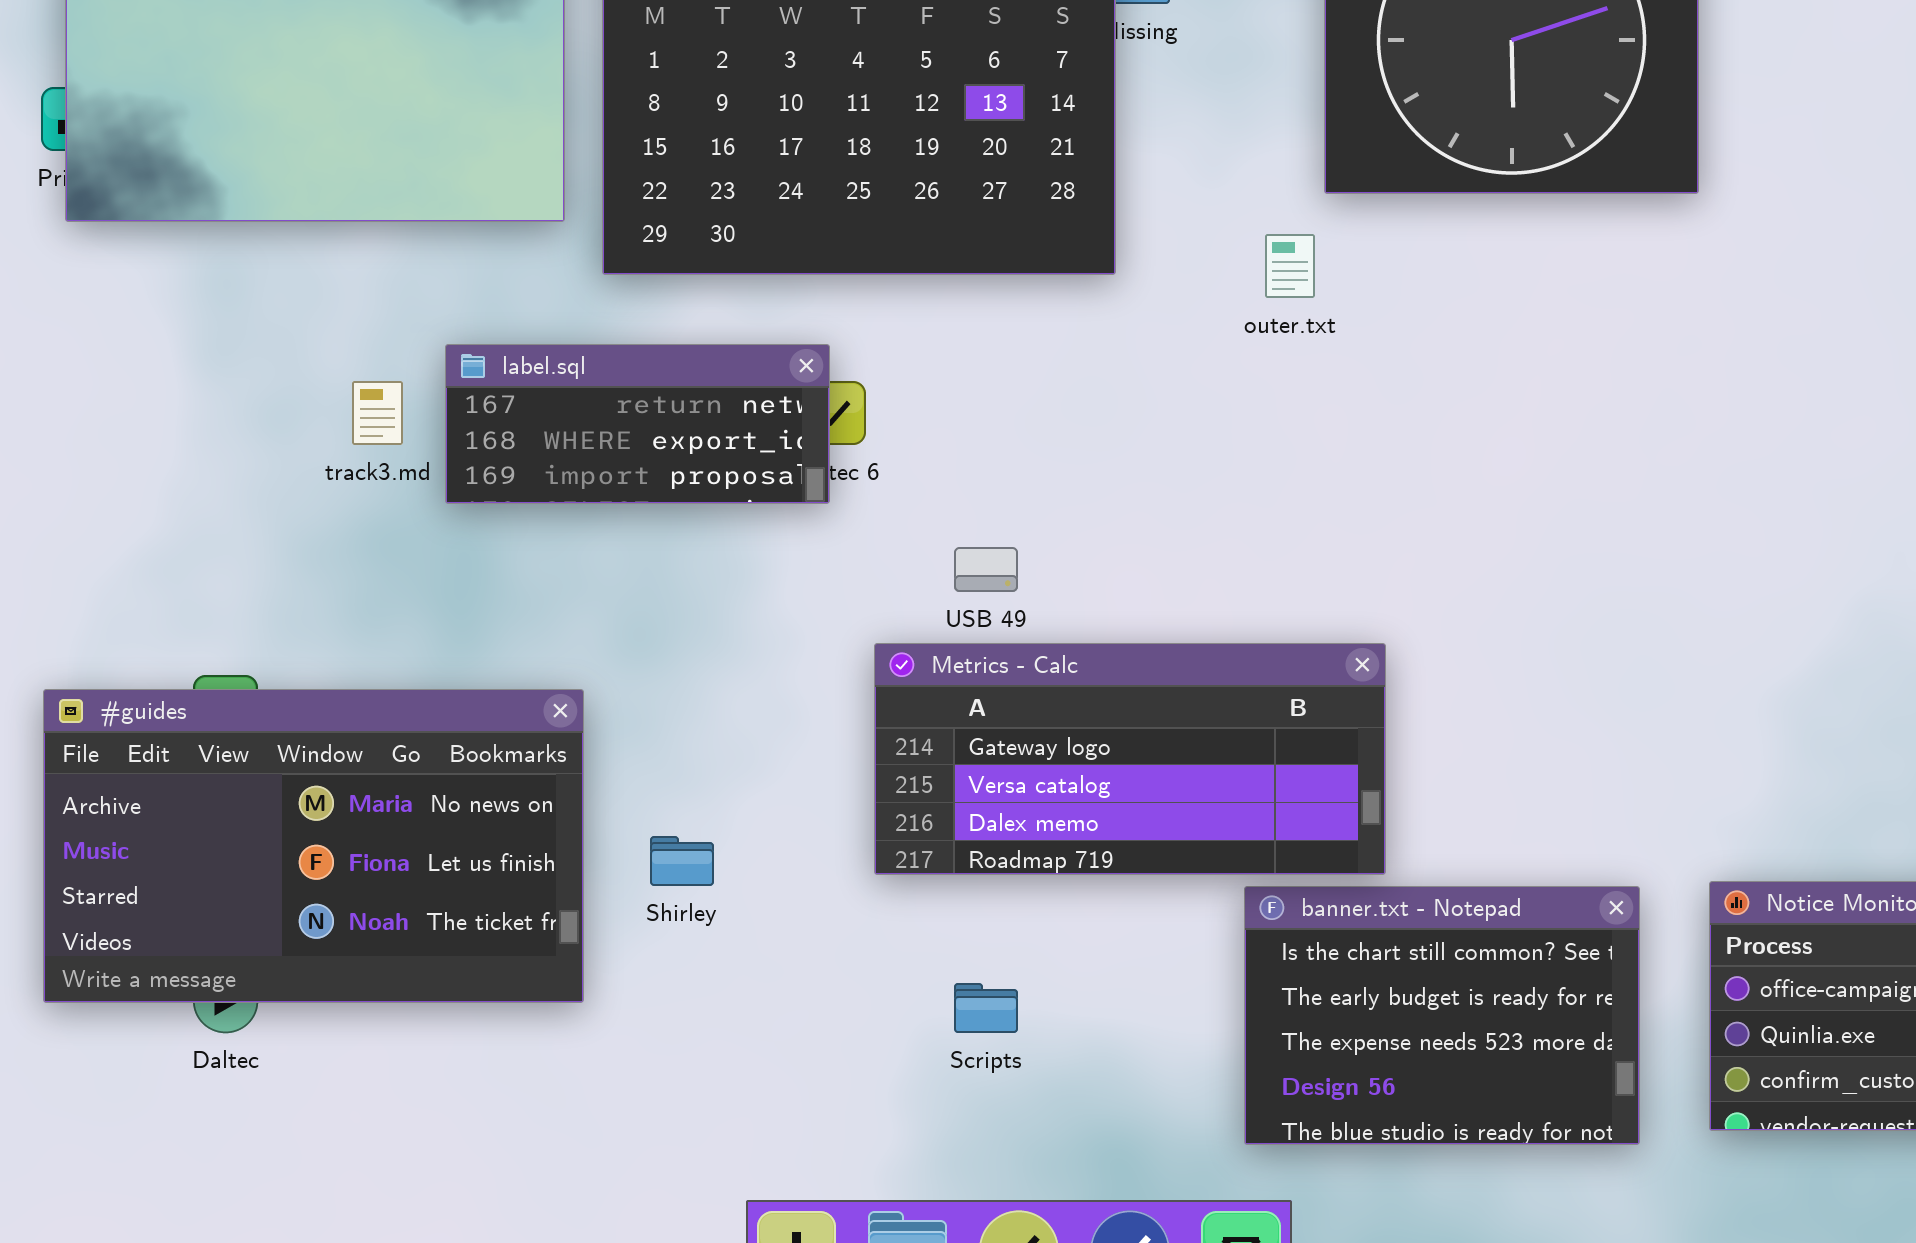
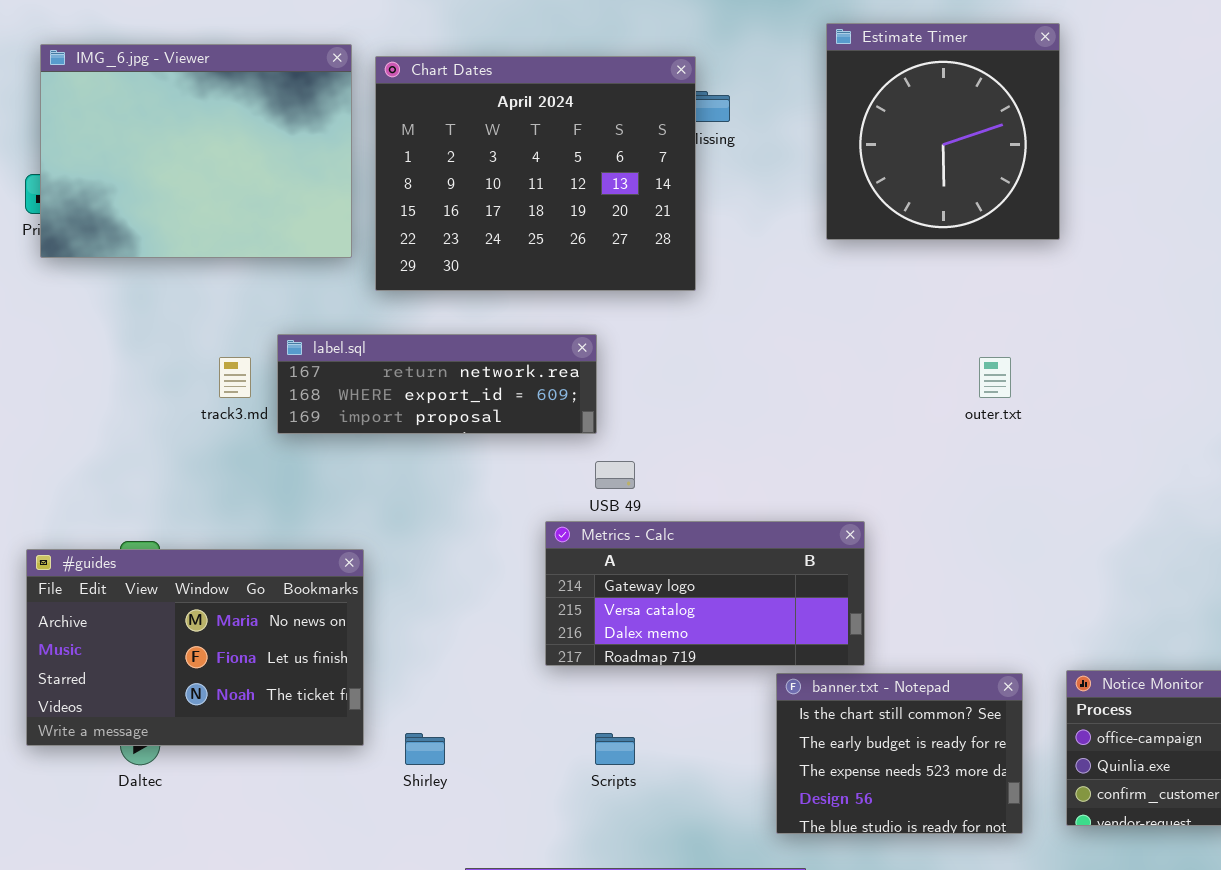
outer.txt: [1265,234,1315,298] -> [979,357,1011,398], moved
label.sql: [445,344,830,504] -> [277,334,597,434], resized
Shirley: [650,836,714,886] -> [405,733,445,765], moved

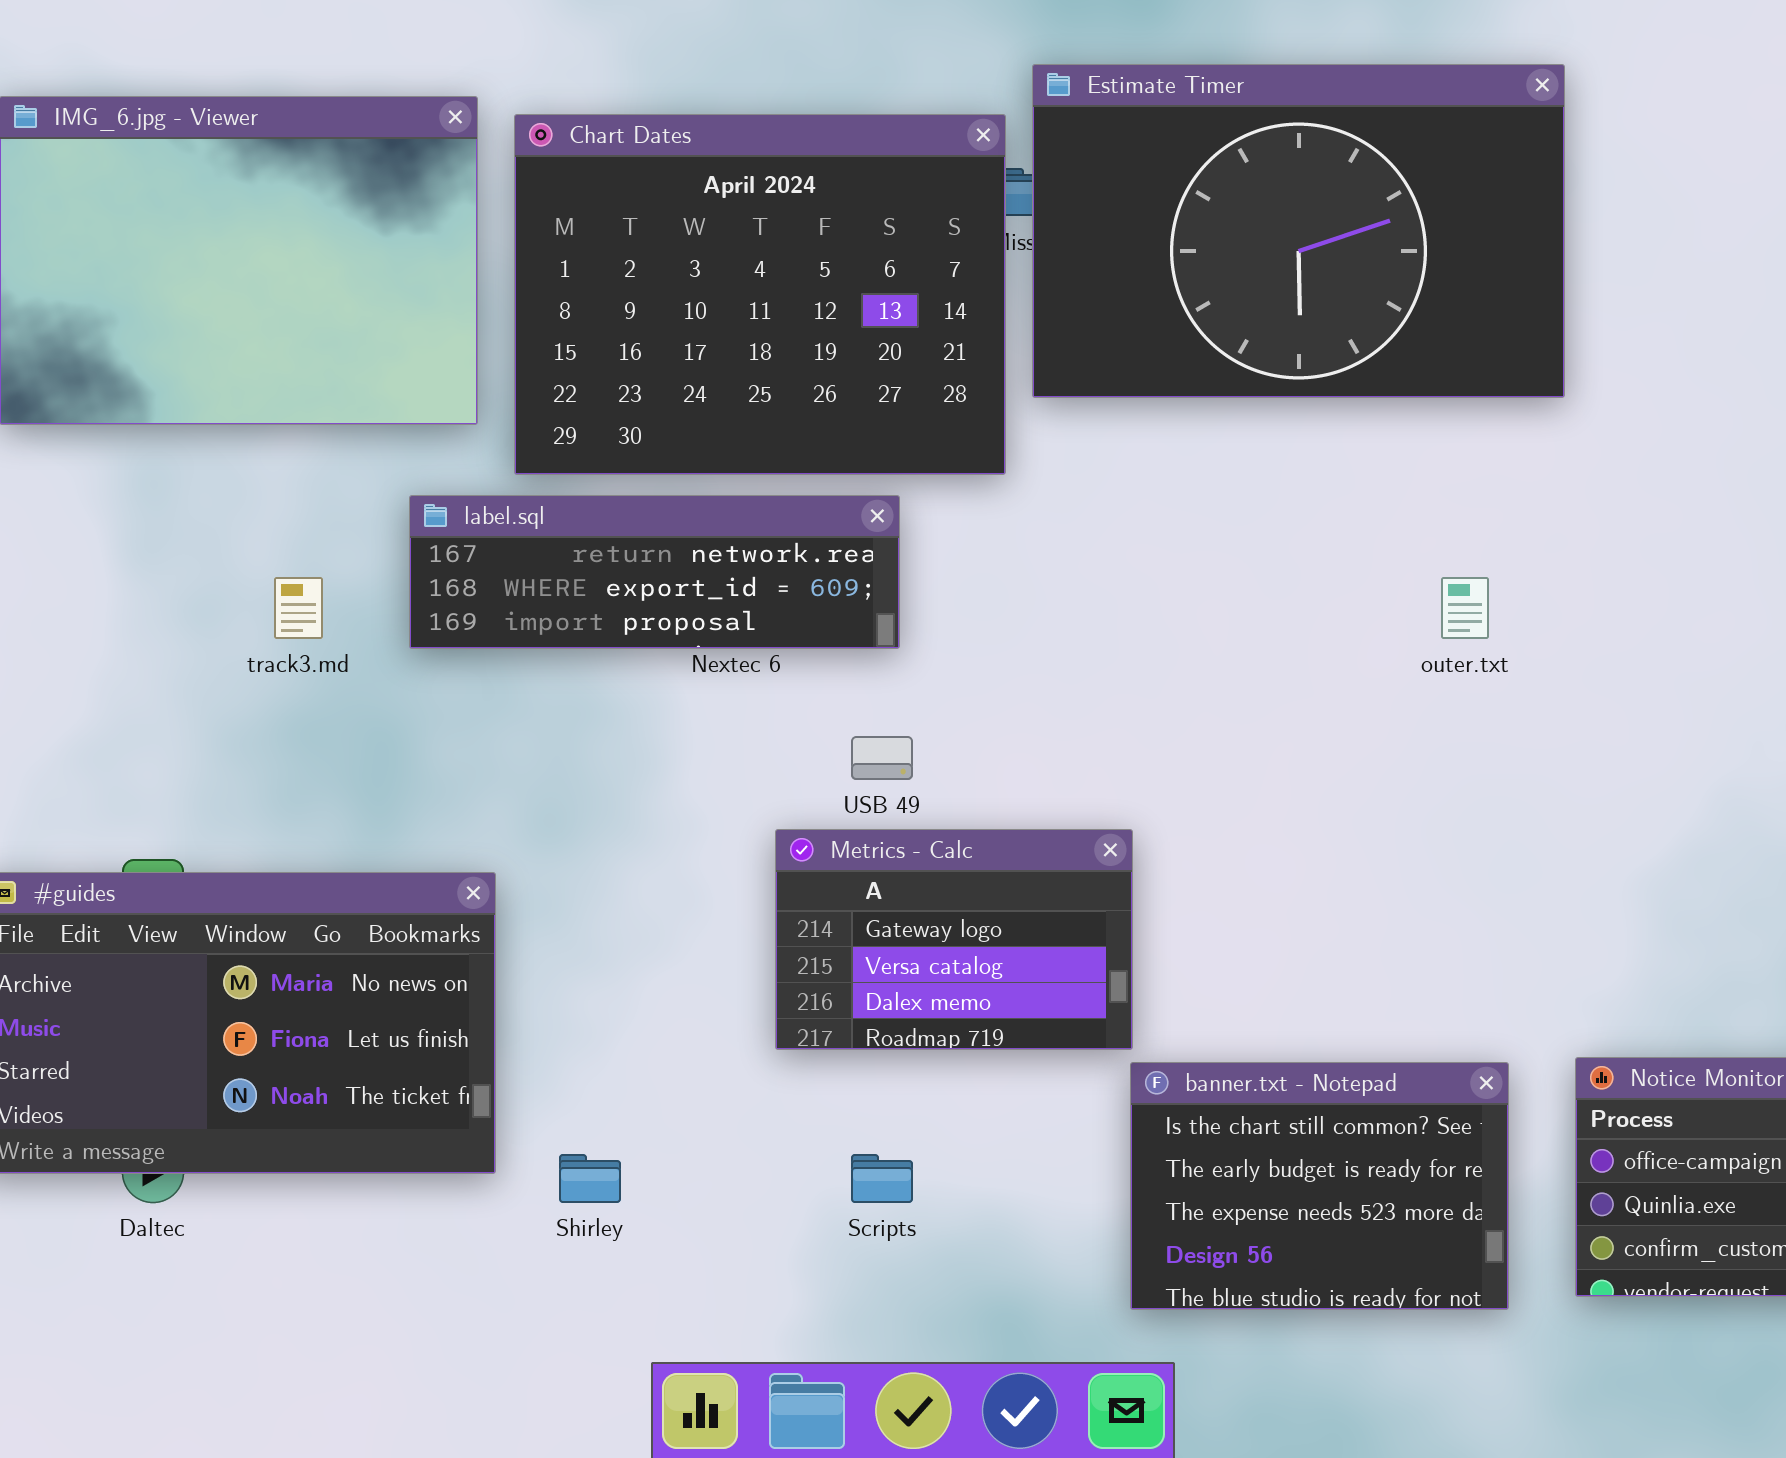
Estimate Timer: [826,23,1060,240] -> [1032,64,1565,398], resized
label.sql: [277,334,597,434] -> [409,495,900,649], moved
Metrics - Calc: [545,521,865,666] -> [775,829,1133,1050], resized

